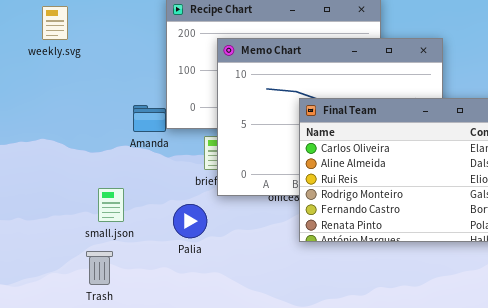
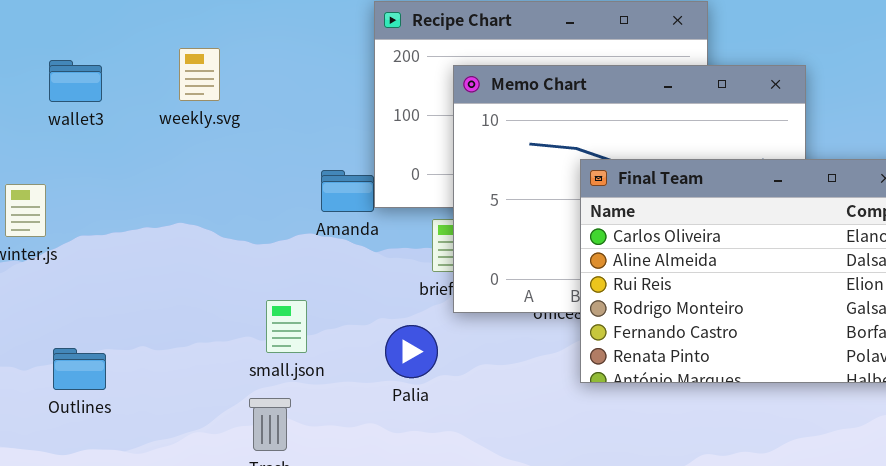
weekly.svg: [42,6,68,40] -> [179,48,220,101], moved

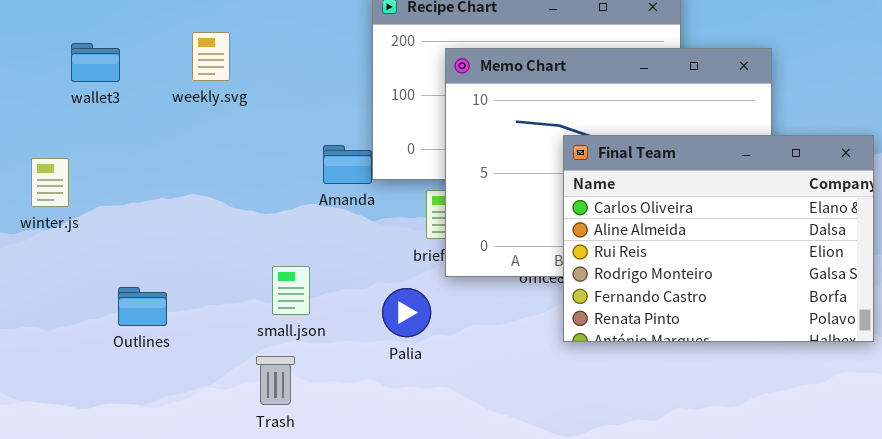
Outlines: [53,348,106,390] -> [118,287,167,326], moved

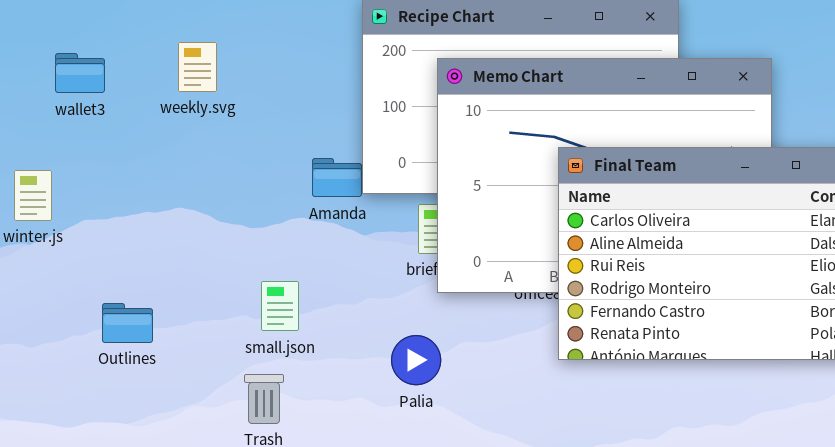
Palia: [382,288,431,337] -> [391,335,441,385], moved

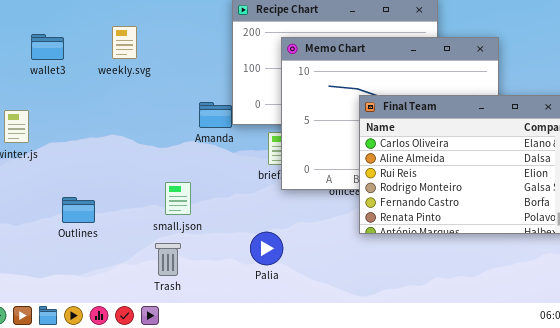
Palia: [391,335,441,385] -> [250,232,283,265], moved

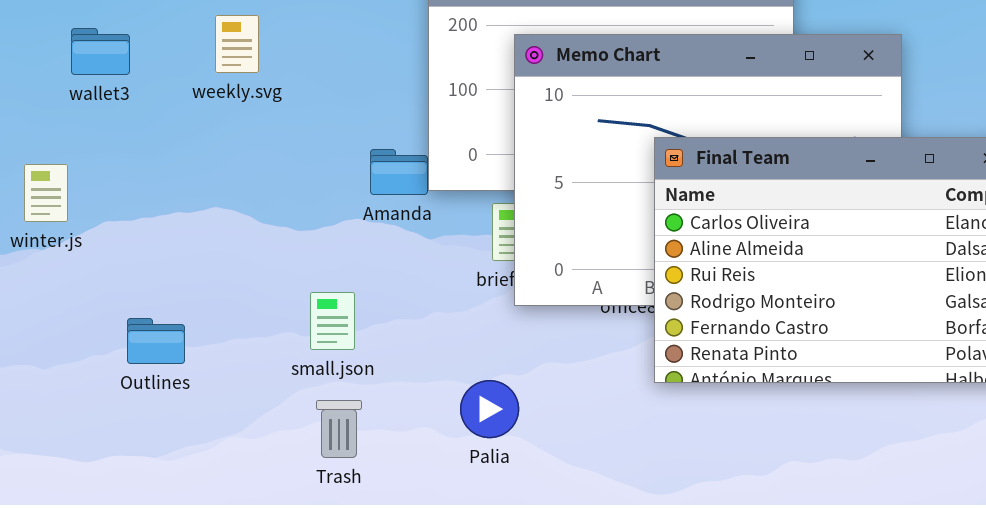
Trash: [155,243,181,276] -> [316,400,362,458], moved

